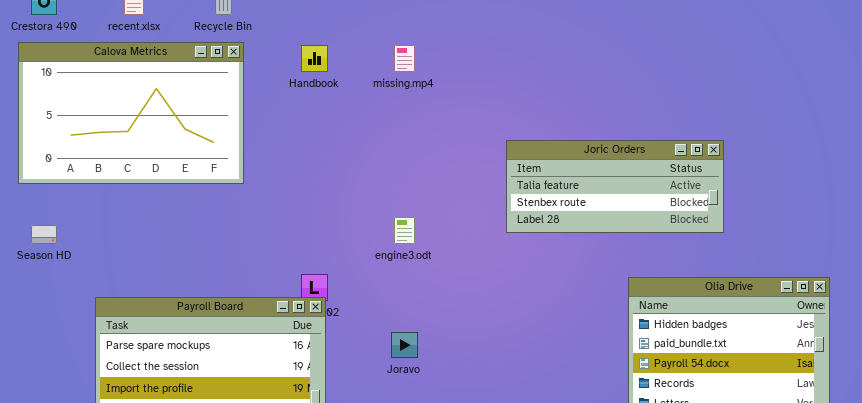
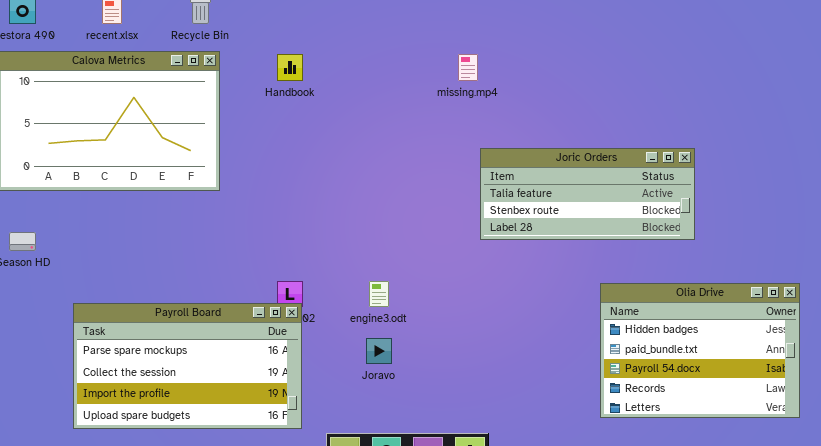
missing.mp4: [394,45,415,72] -> [458,54,478,81], moved
engine3.odt: [394,217,415,244] -> [369,281,389,307], moved

